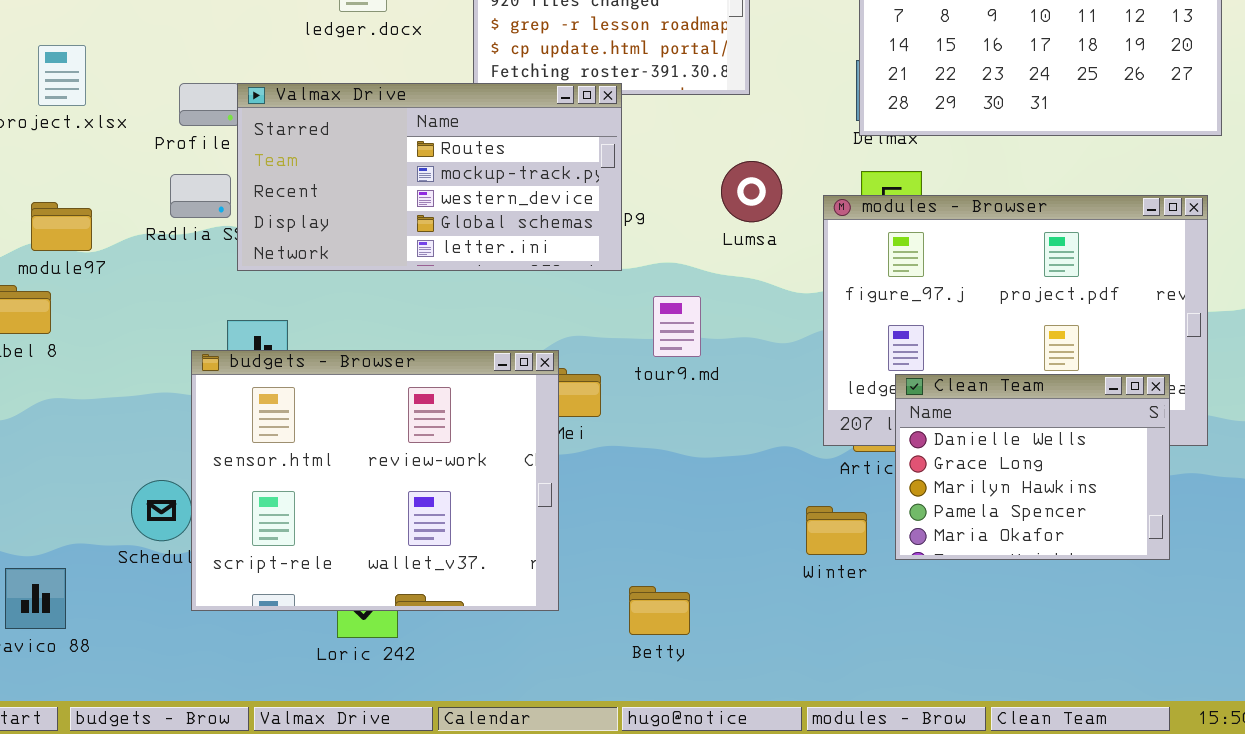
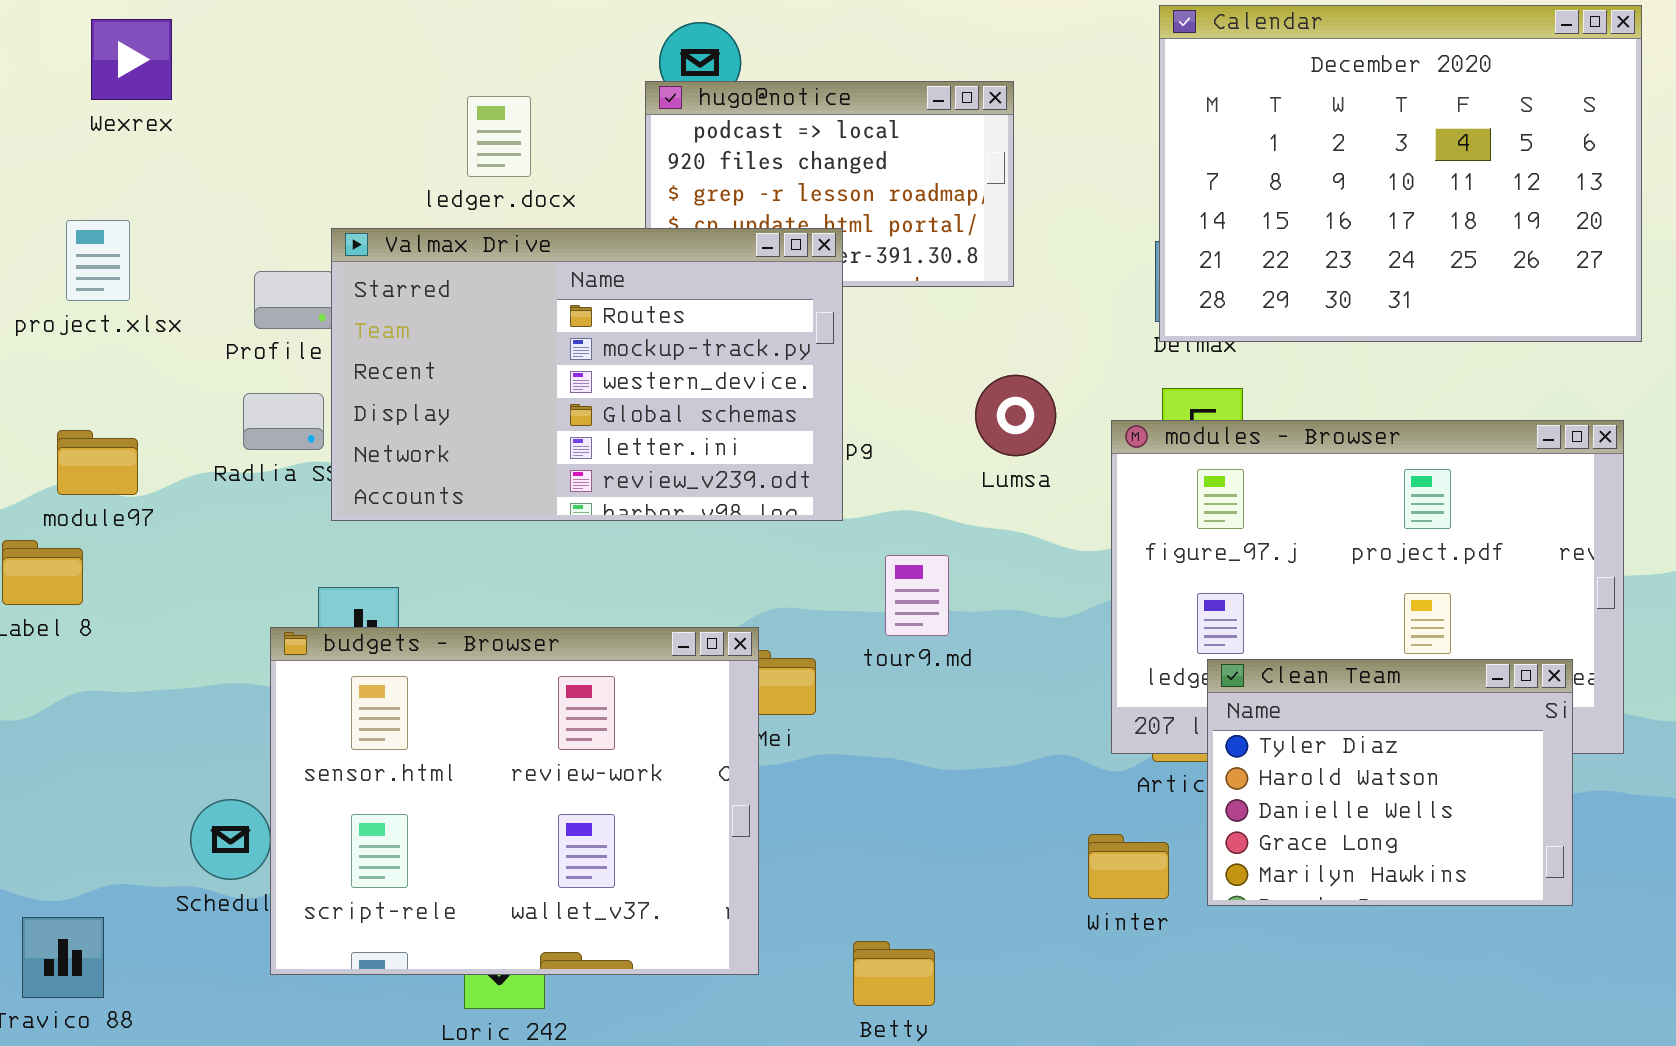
Valmax Drive: [237,83,622,271] -> [331,228,843,521], resized
Clean Team: [895,374,1170,560] -> [1207,659,1573,906], scrolled up 2 rows

